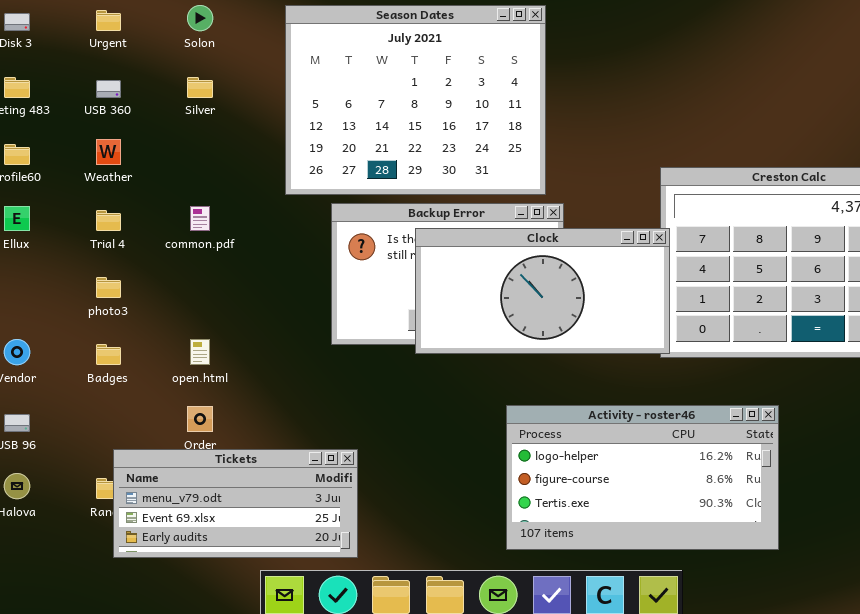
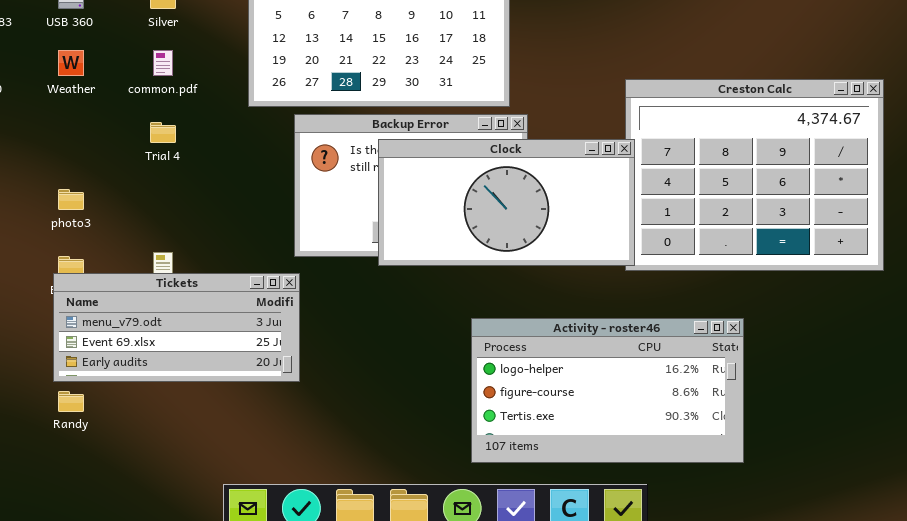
common.pdf: [190,206,210,231] -> [153,50,173,76], moved
Trial 4: [96,210,121,231] -> [150,122,176,143], moved
Tickets: [113,449,358,558] -> [53,273,300,382], moved

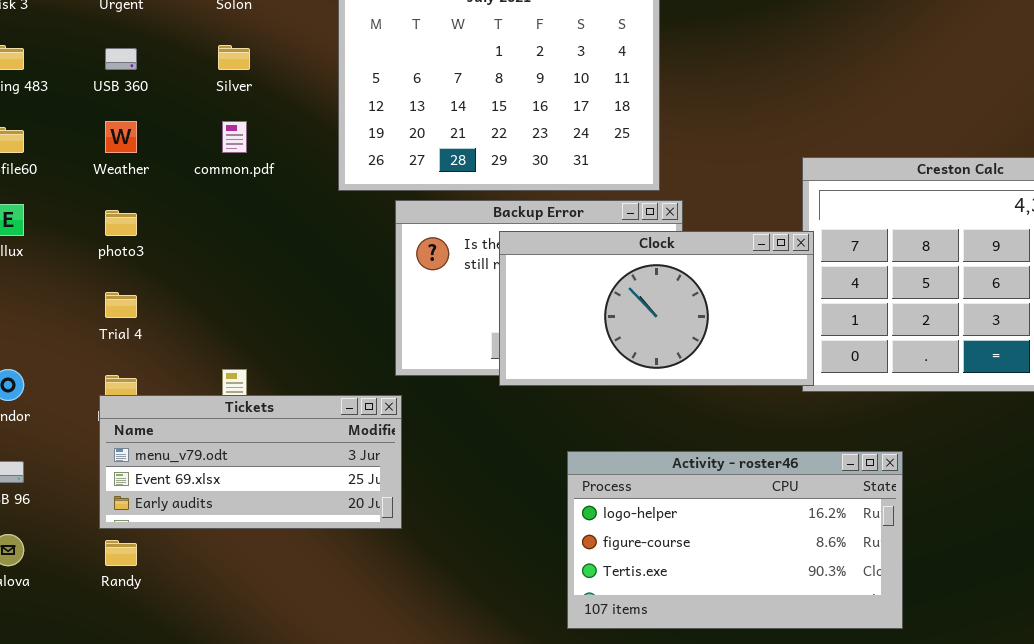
Trial 4: [150,122,176,143] -> [105,292,137,318], moved
photo3: [58,189,84,210] -> [105,210,137,236], moved
Activity - roster46: [471,318,744,463] -> [567,451,903,629], moved

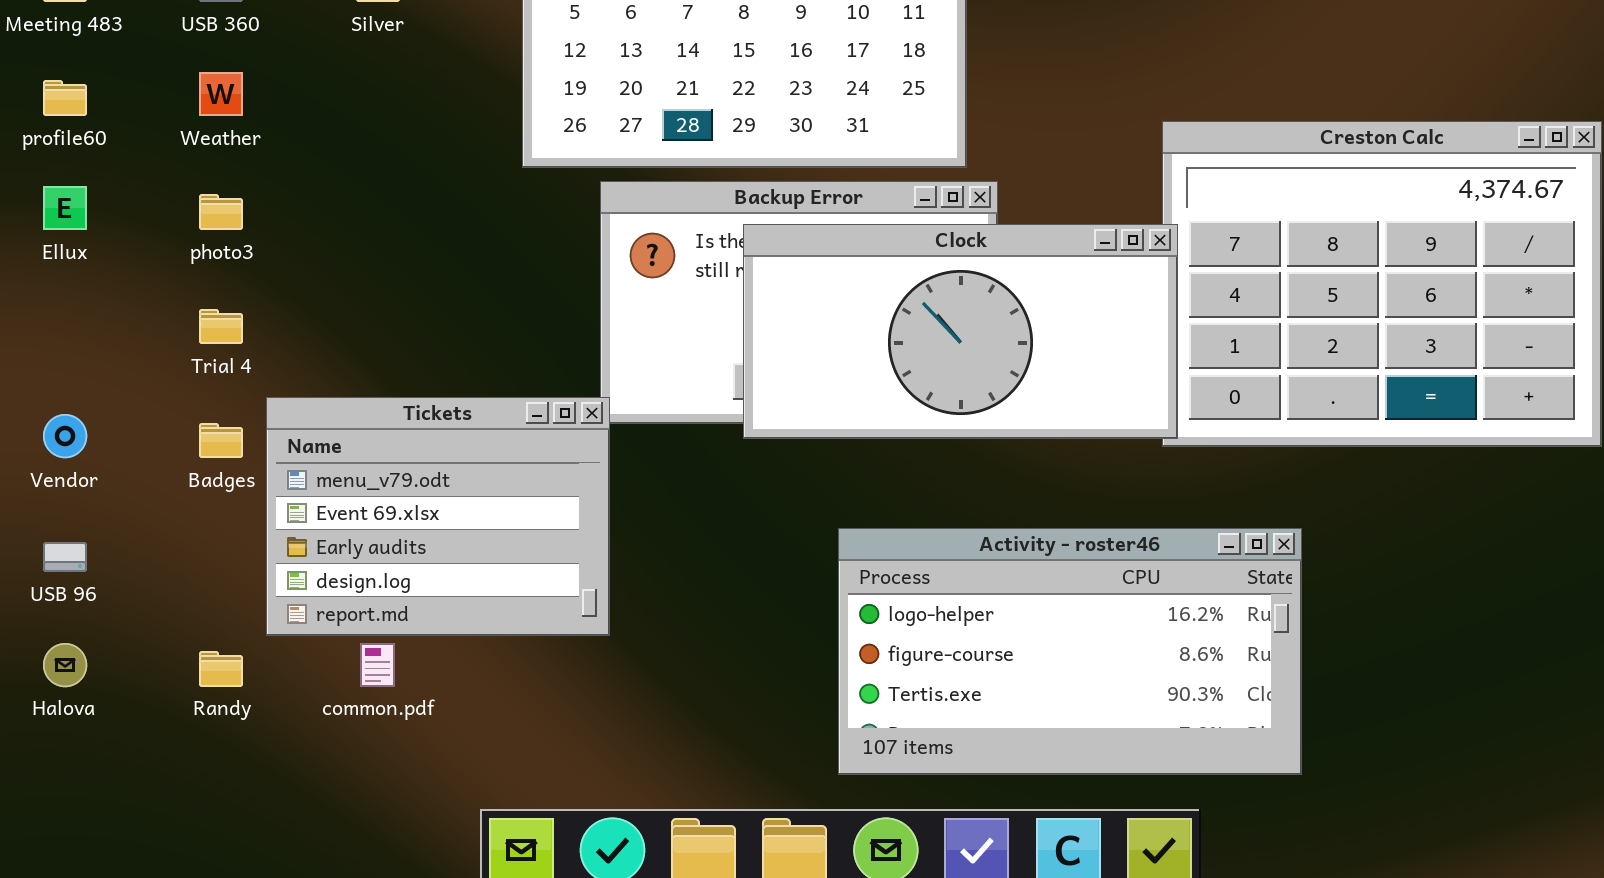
common.pdf: [222,121,247,153] -> [360,643,395,687], moved
Tickets: [99,395,402,529] -> [266,397,610,636], resized

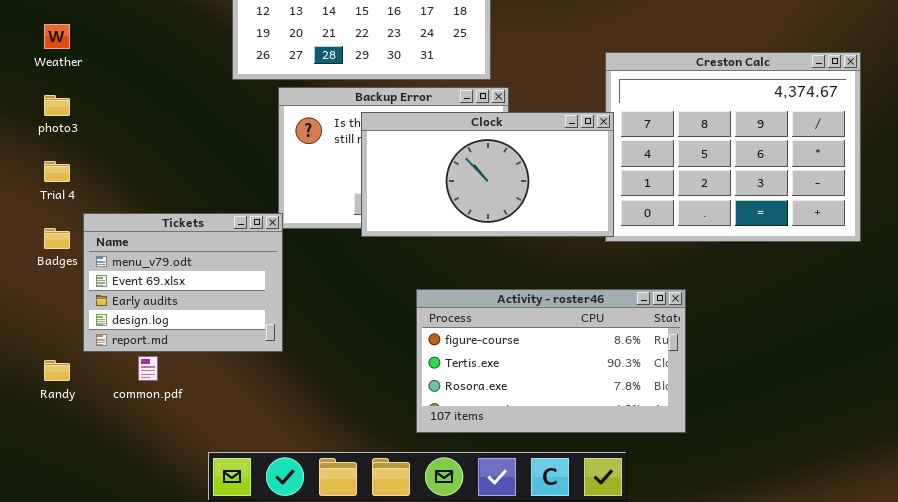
Activity - roster46: [838,528,1302,775] -> [416,289,686,433], scrolled down 1 row

